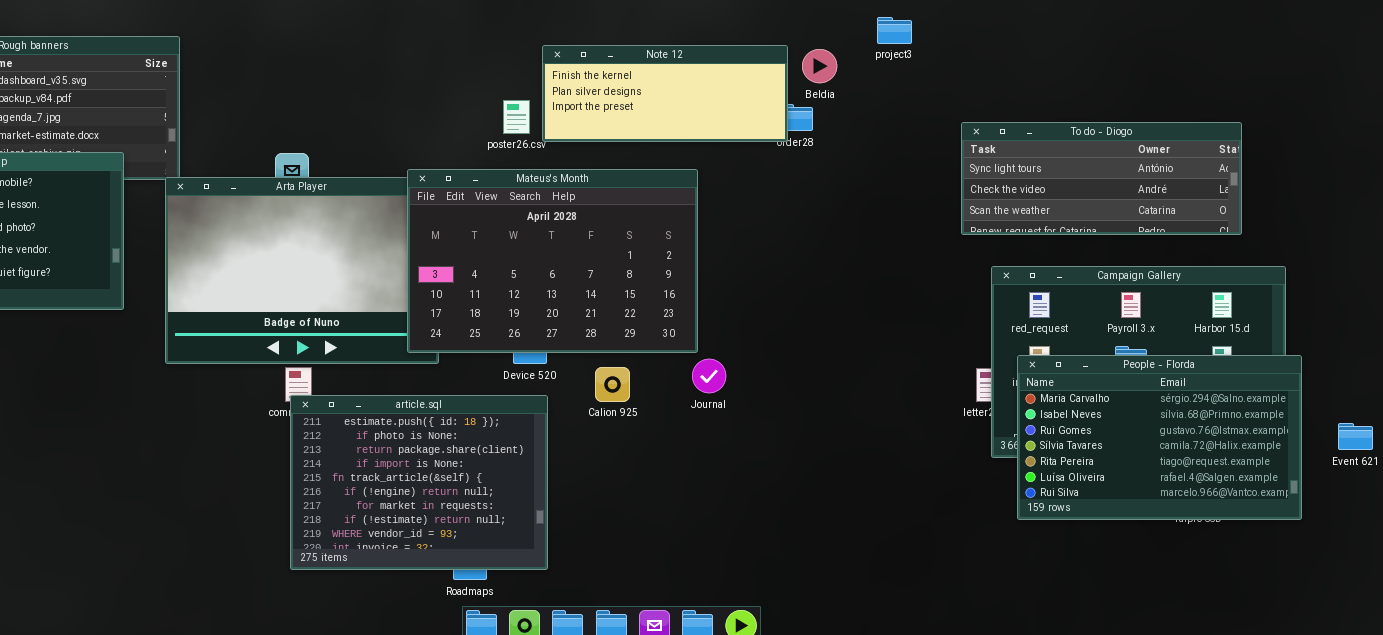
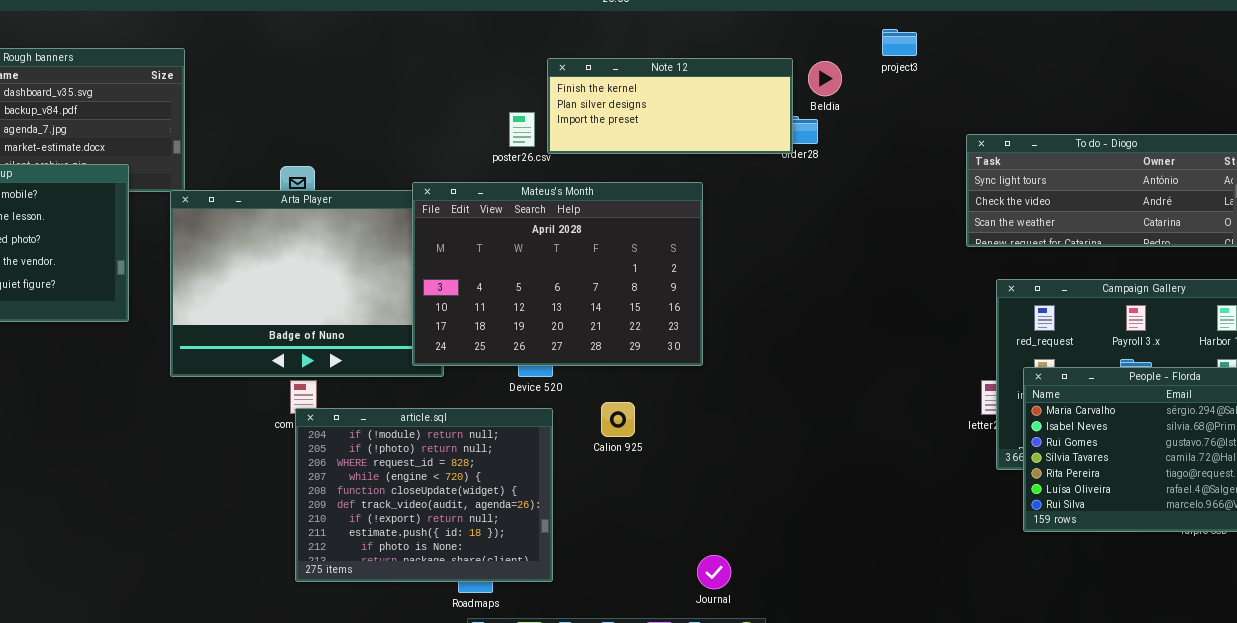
Journal: [692,359,726,393] -> [697,555,731,589], moved
Calion 925: [595,367,630,402] -> [601,402,635,437], moved
article.sql: [290,395,548,570] -> [295,408,553,582], scrolled up 7 rows

